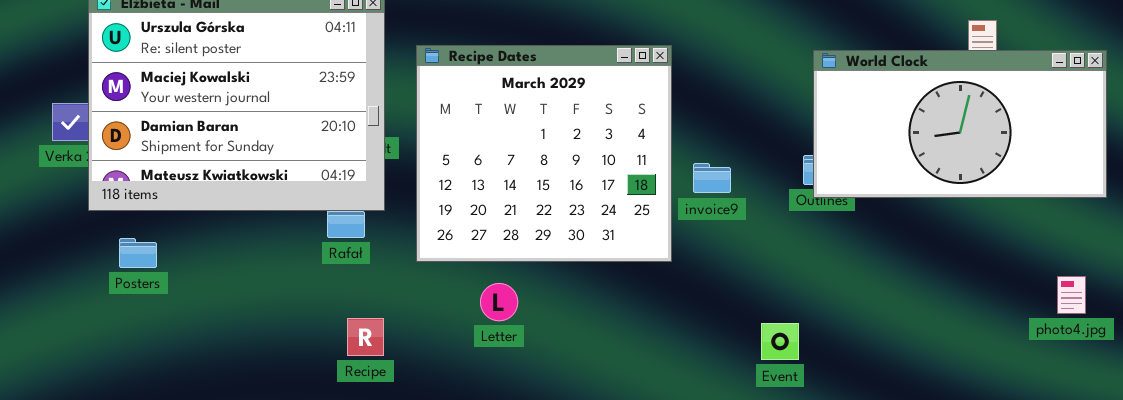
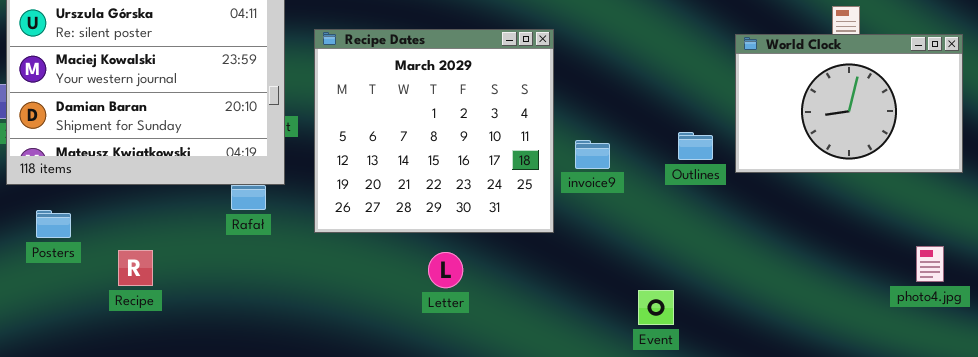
World Clock: [813,50,1107,198] -> [735,34,963,173], resized
Letter: [480,283,518,321] -> [428,252,463,288], moved
Recipe: [347,318,384,356] -> [118,250,153,286], moved

